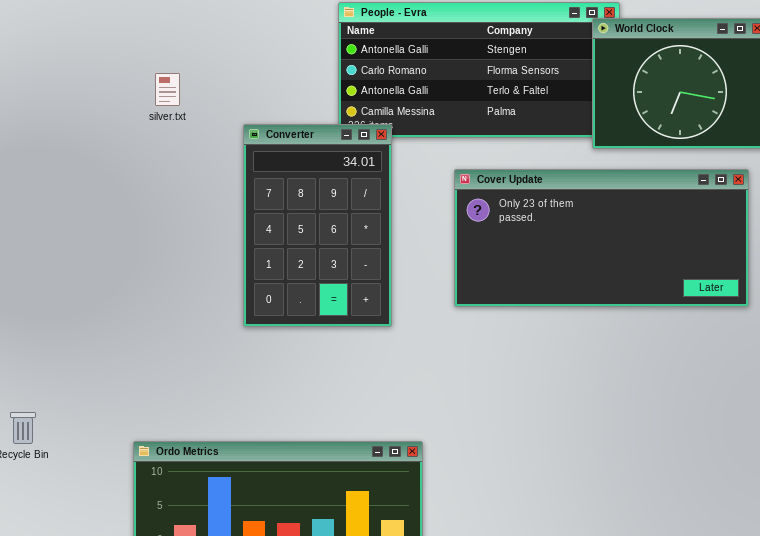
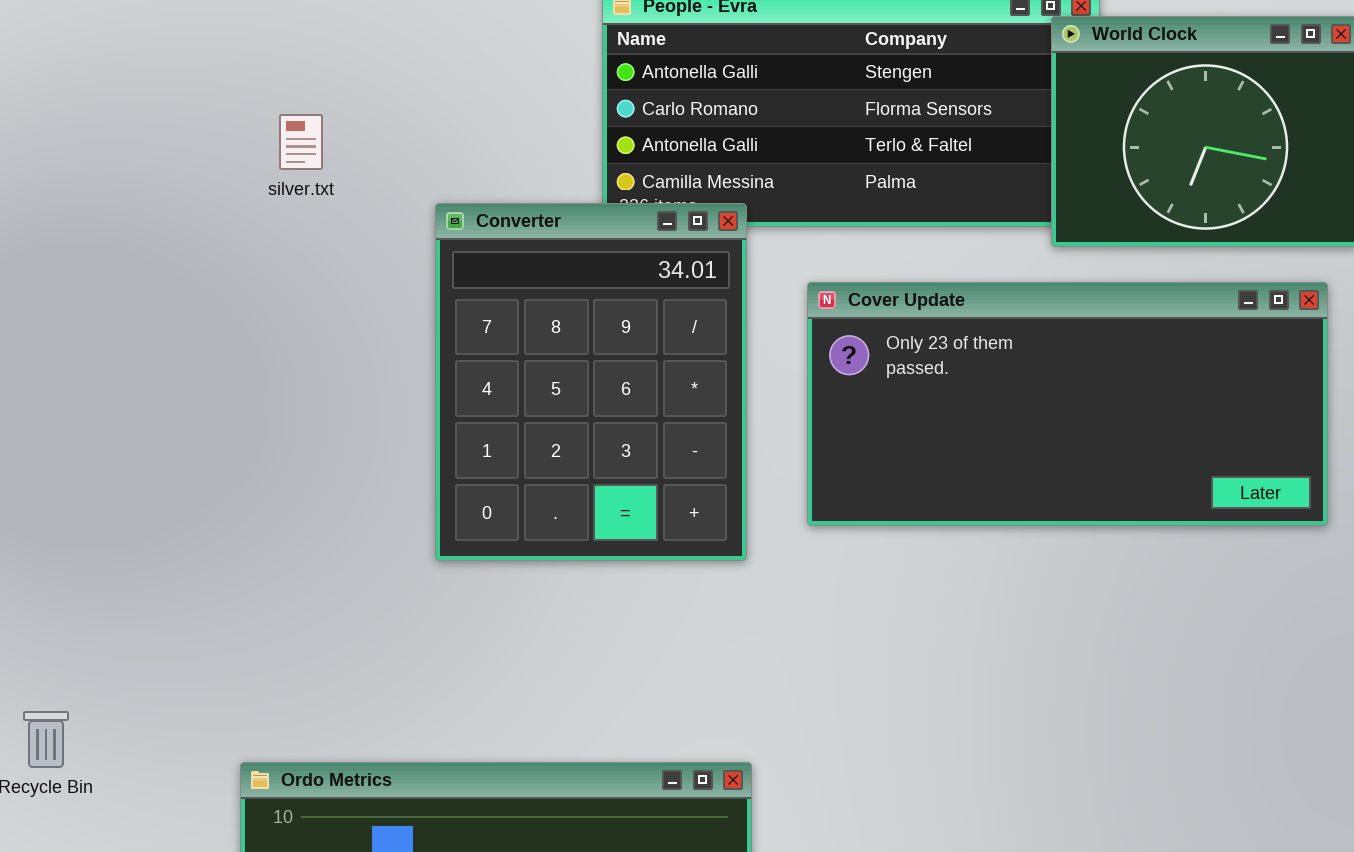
Converter: [243,124,392,327] -> [435,203,747,561], resized

